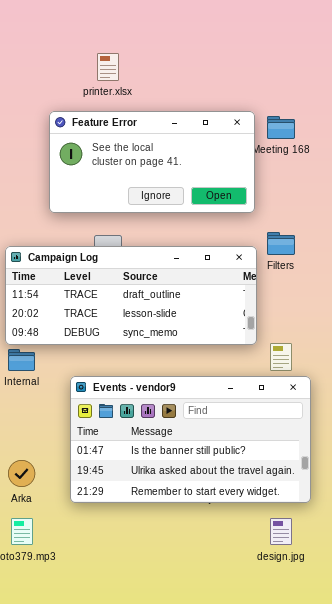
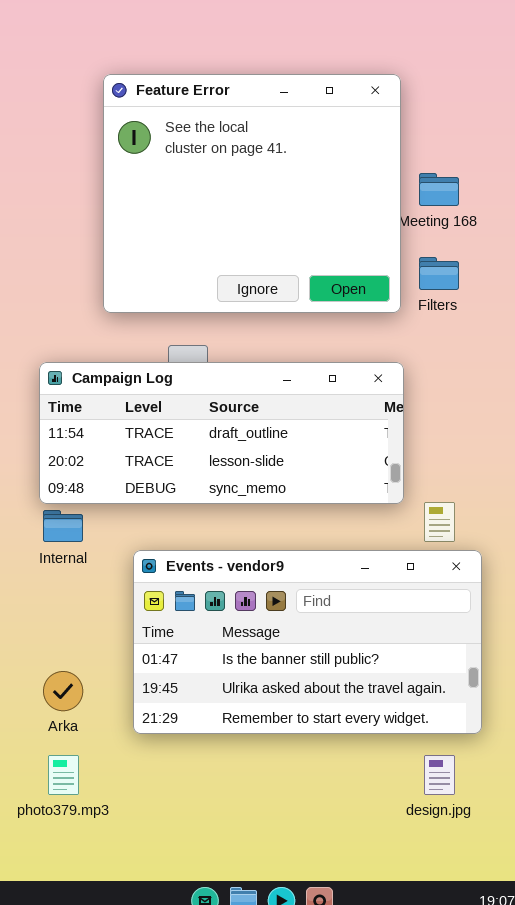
Feature Error: [49,111,255,213] -> [103,74,401,313], resized
Filters: [267,232,295,255] -> [419,257,459,290], moved

